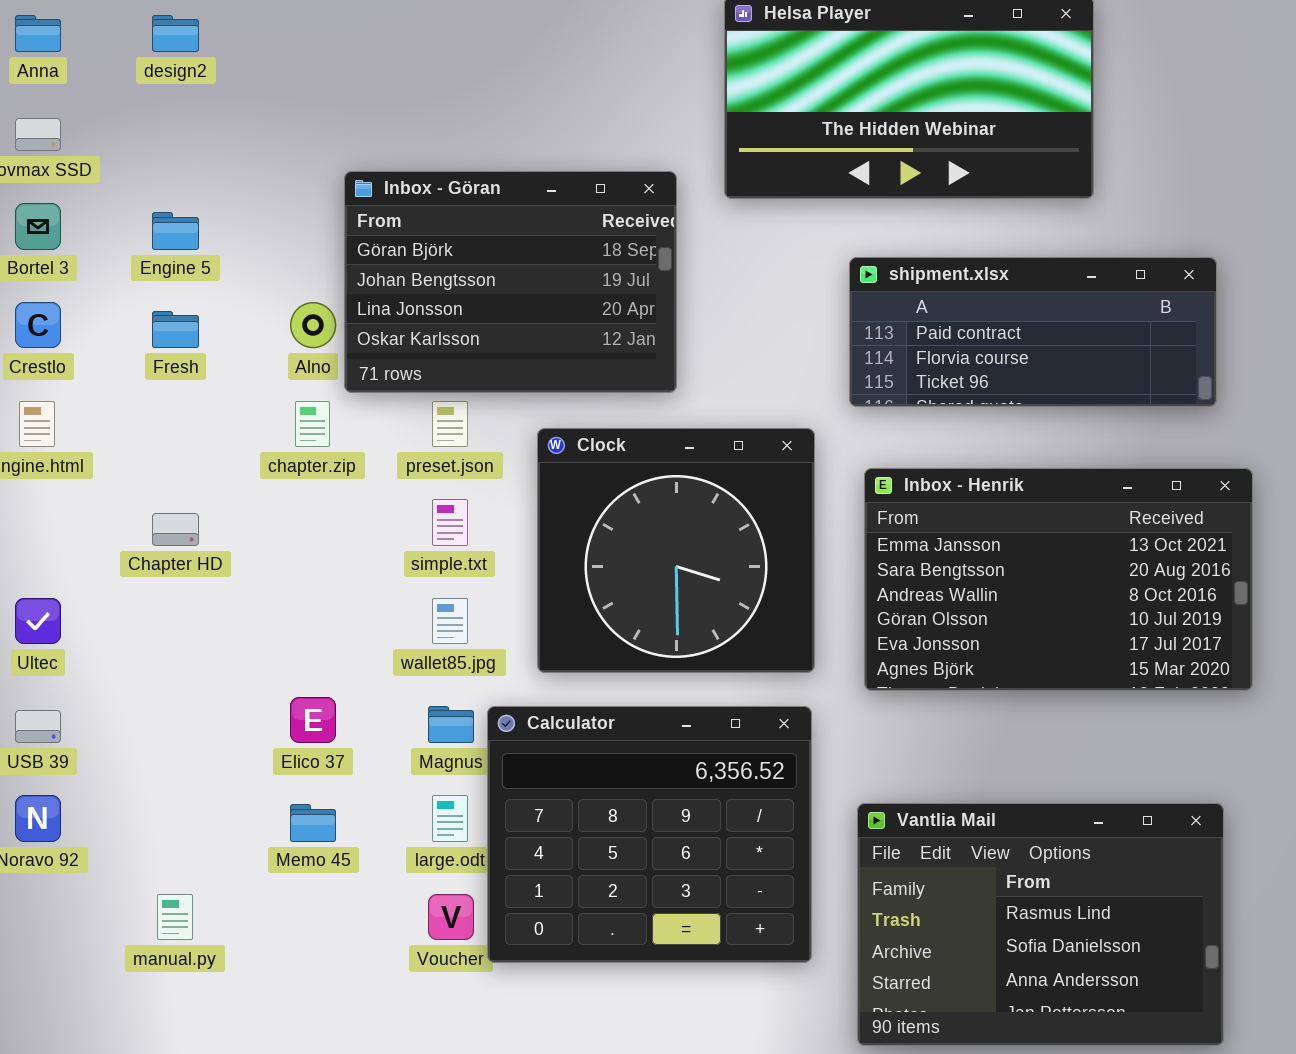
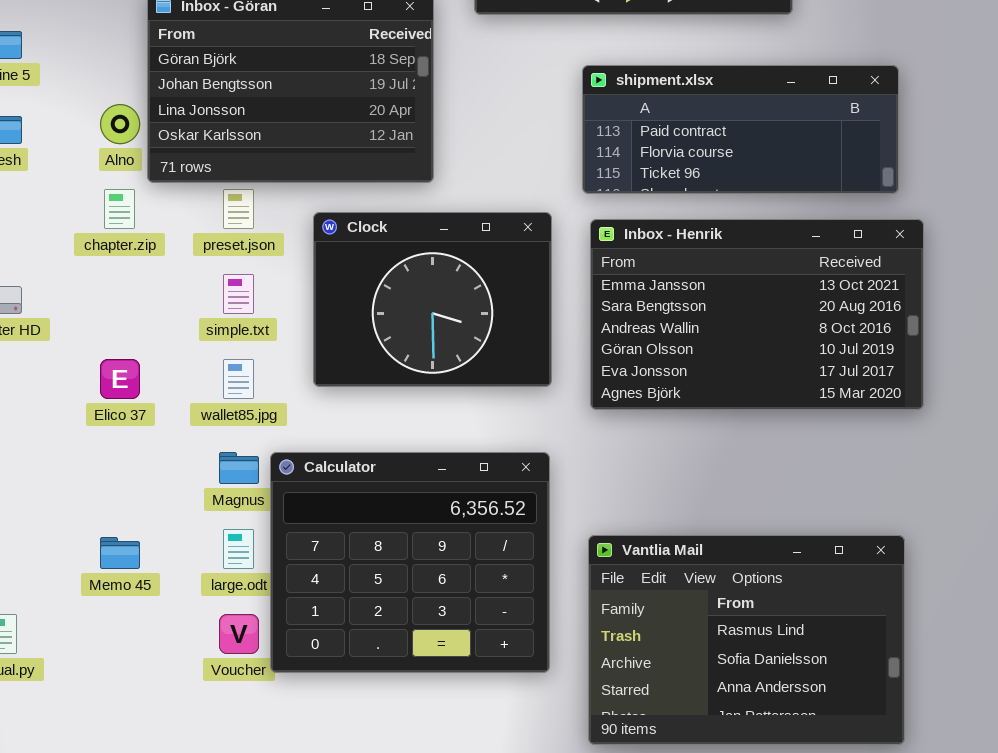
Clock: [537,428,815,673] -> [313,212,552,387], resized
Inbox - Henrik: [864,468,1253,691] -> [590,219,924,410], moved
Elico 37: [290,697,336,743] -> [100,359,140,399], moved

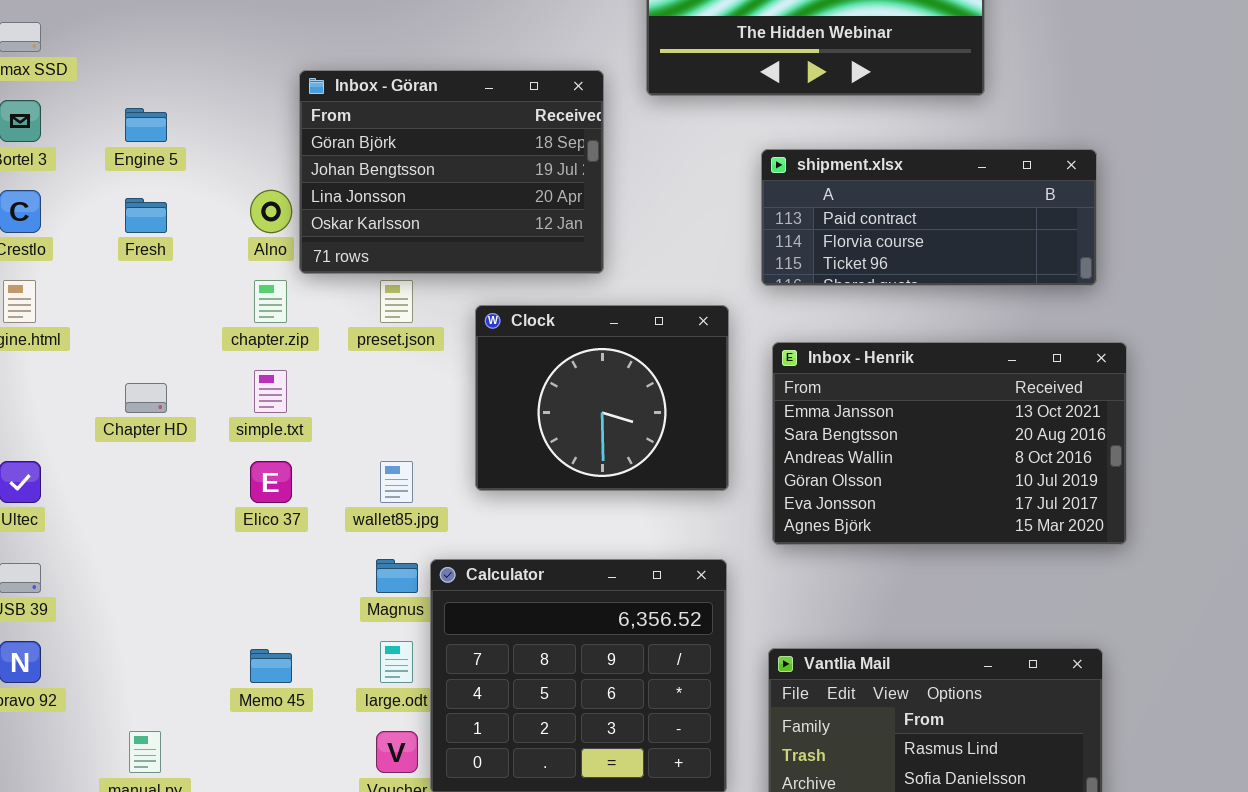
Inbox - Henrik: [590,219,924,410] -> [772,342,1127,545], moved
simple.txt: [223,274,254,314] -> [254,370,287,413], moved

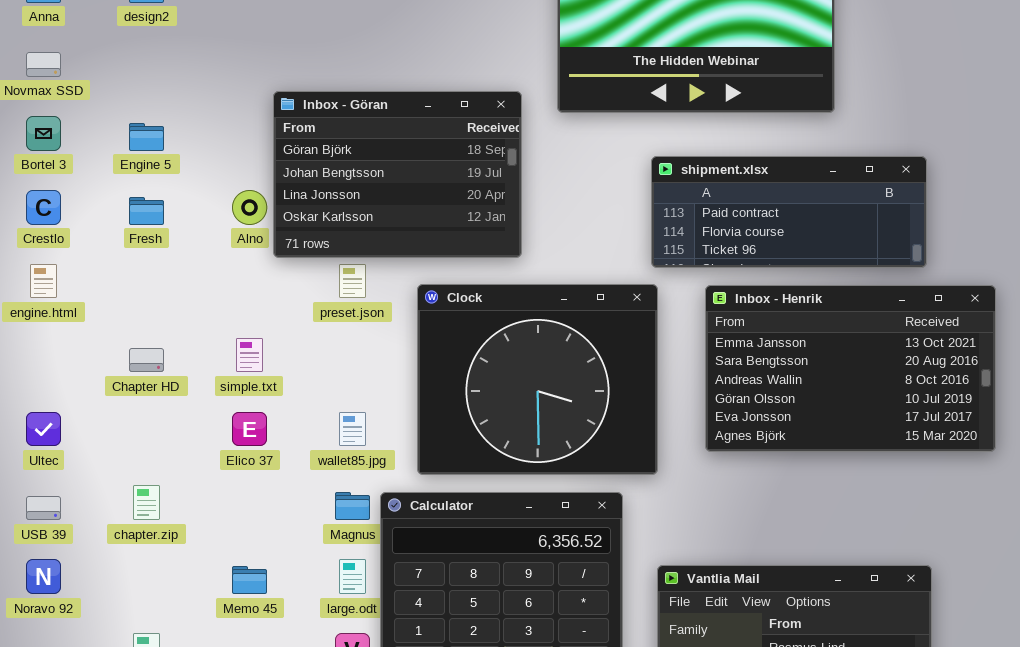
chapter.zip: [254,280,287,323] -> [133,485,160,520], moved
Clock: [475,305,729,491] -> [417,284,658,475], resized
Inbox - Henrik: [772,342,1127,545] -> [705,285,996,452], moved

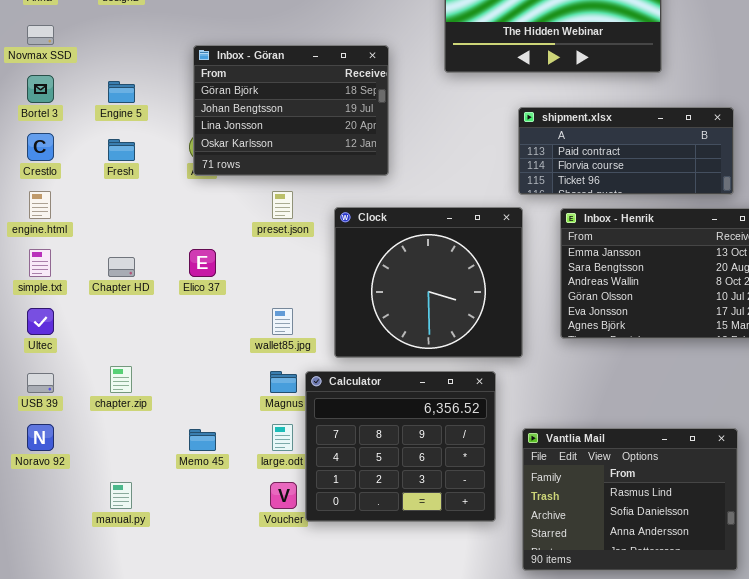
Inbox - Göran: [273,91,522,258] -> [193,45,389,176], moved
simple.txt: [236,338,263,372] -> [29,249,51,277], moved
Elico 37: [232,412,267,446] -> [189,249,216,277], moved

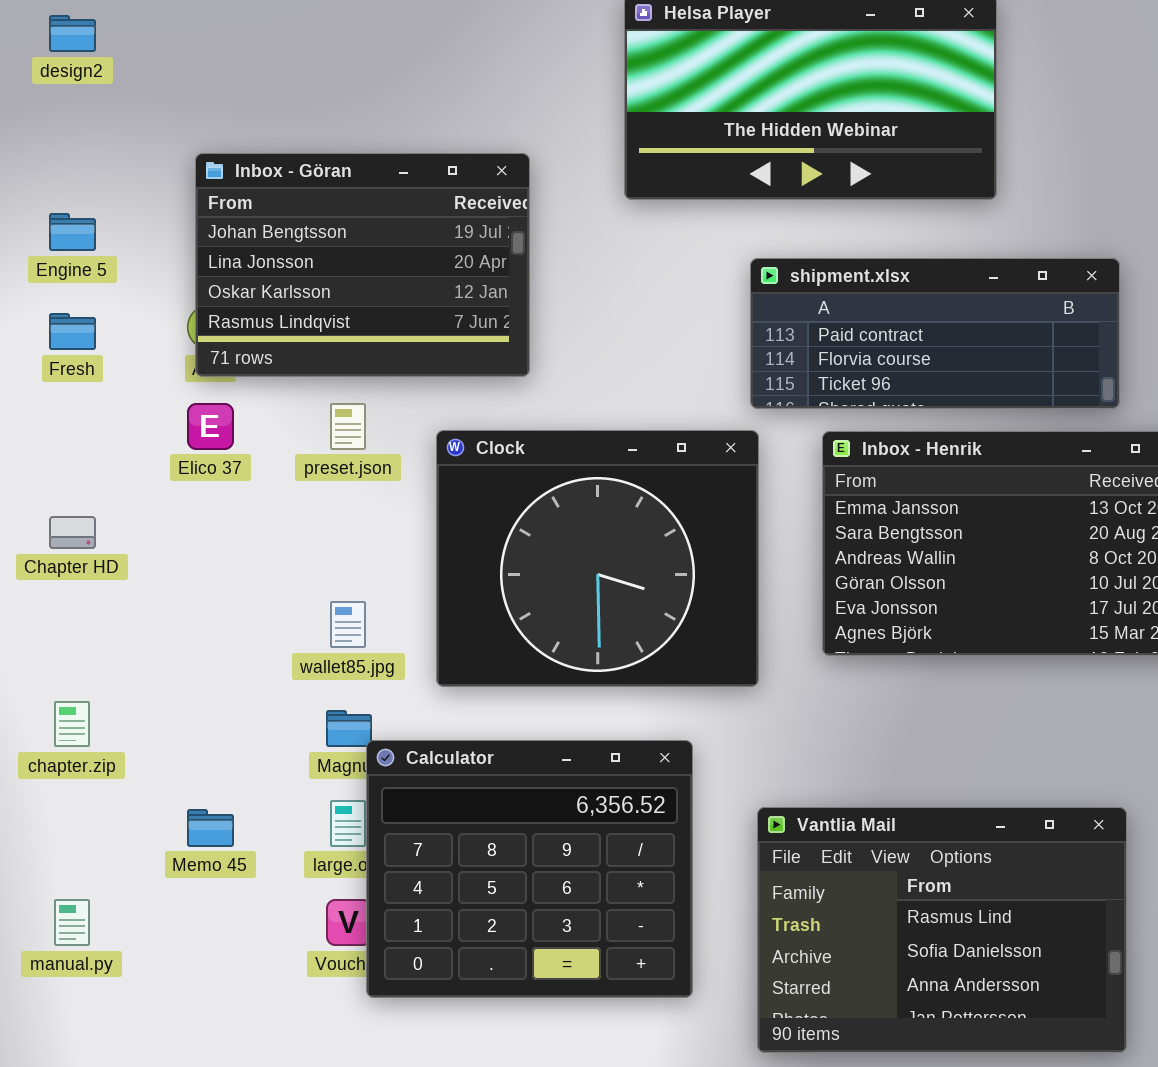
Inbox - Göran: [193,45,389,176] -> [195,153,530,377], scrolled down 1 row
Elico 37: [189,249,216,277] -> [187,403,234,450], moved
Calculator: [305,371,496,522] -> [366,740,693,998], moved

